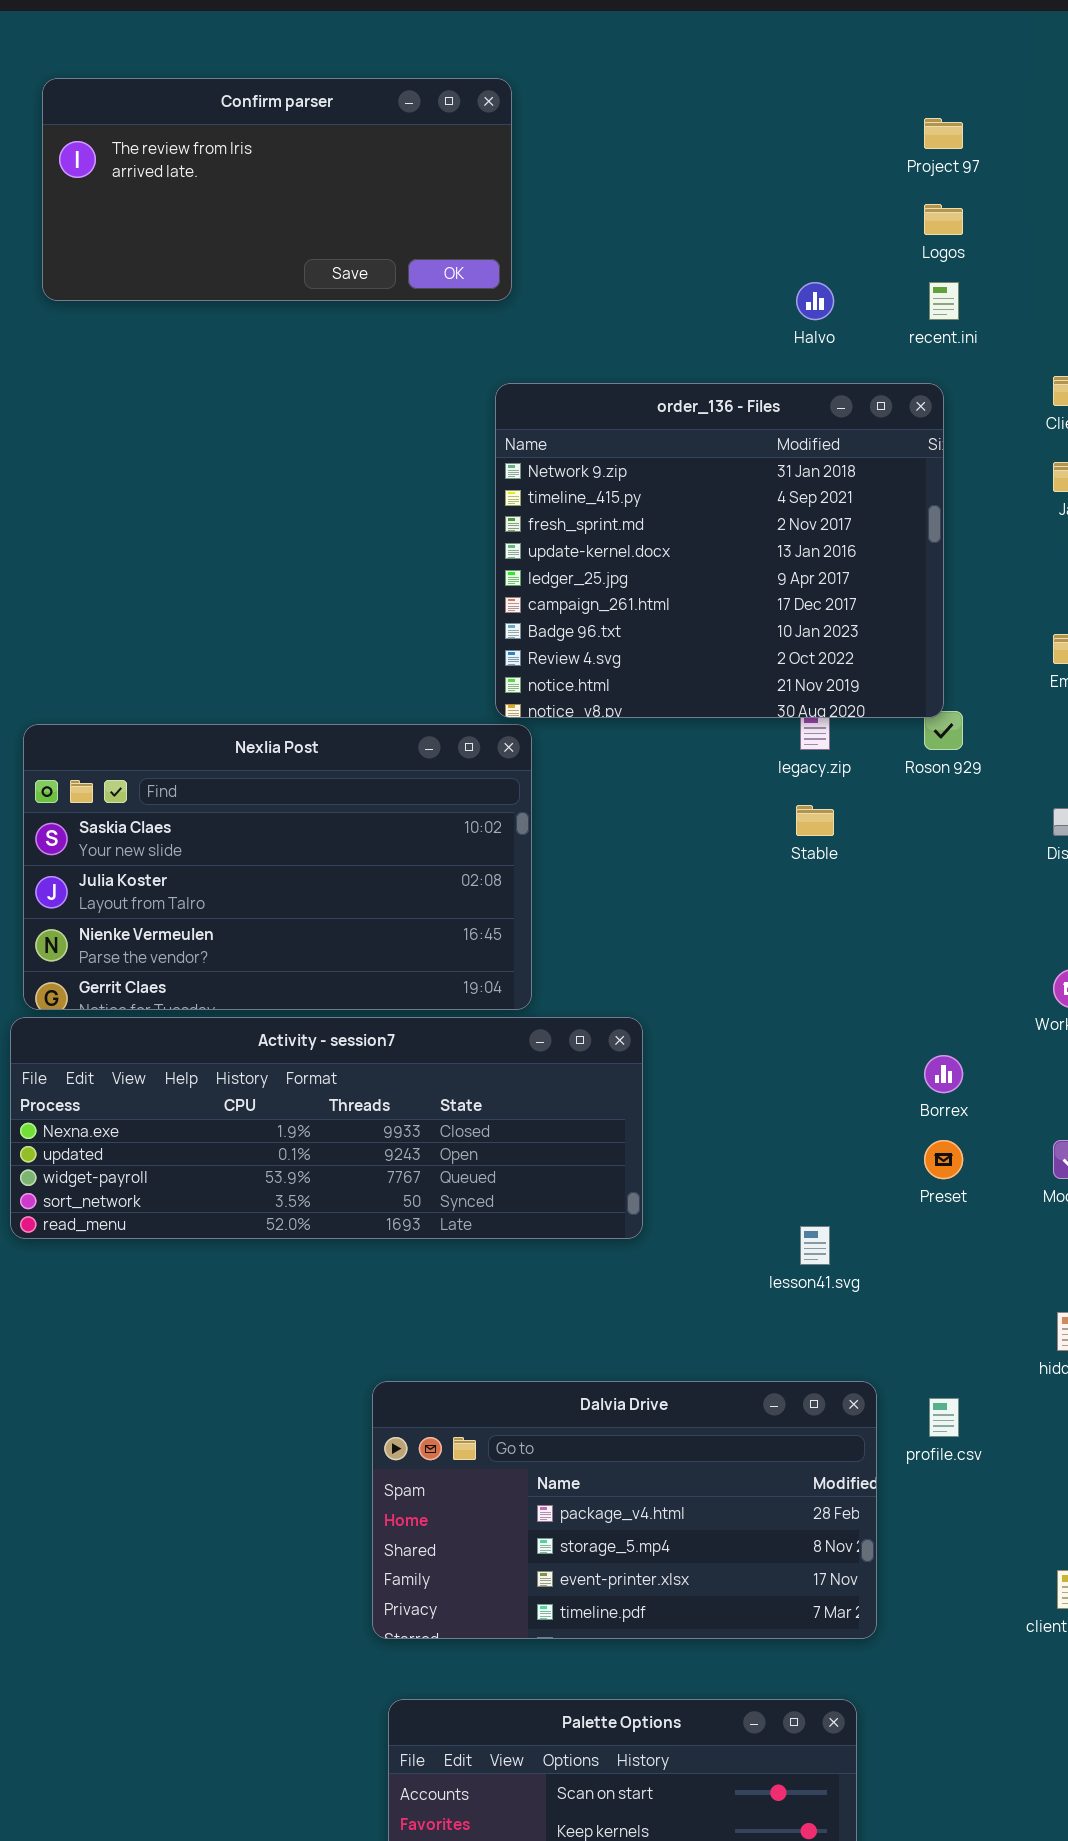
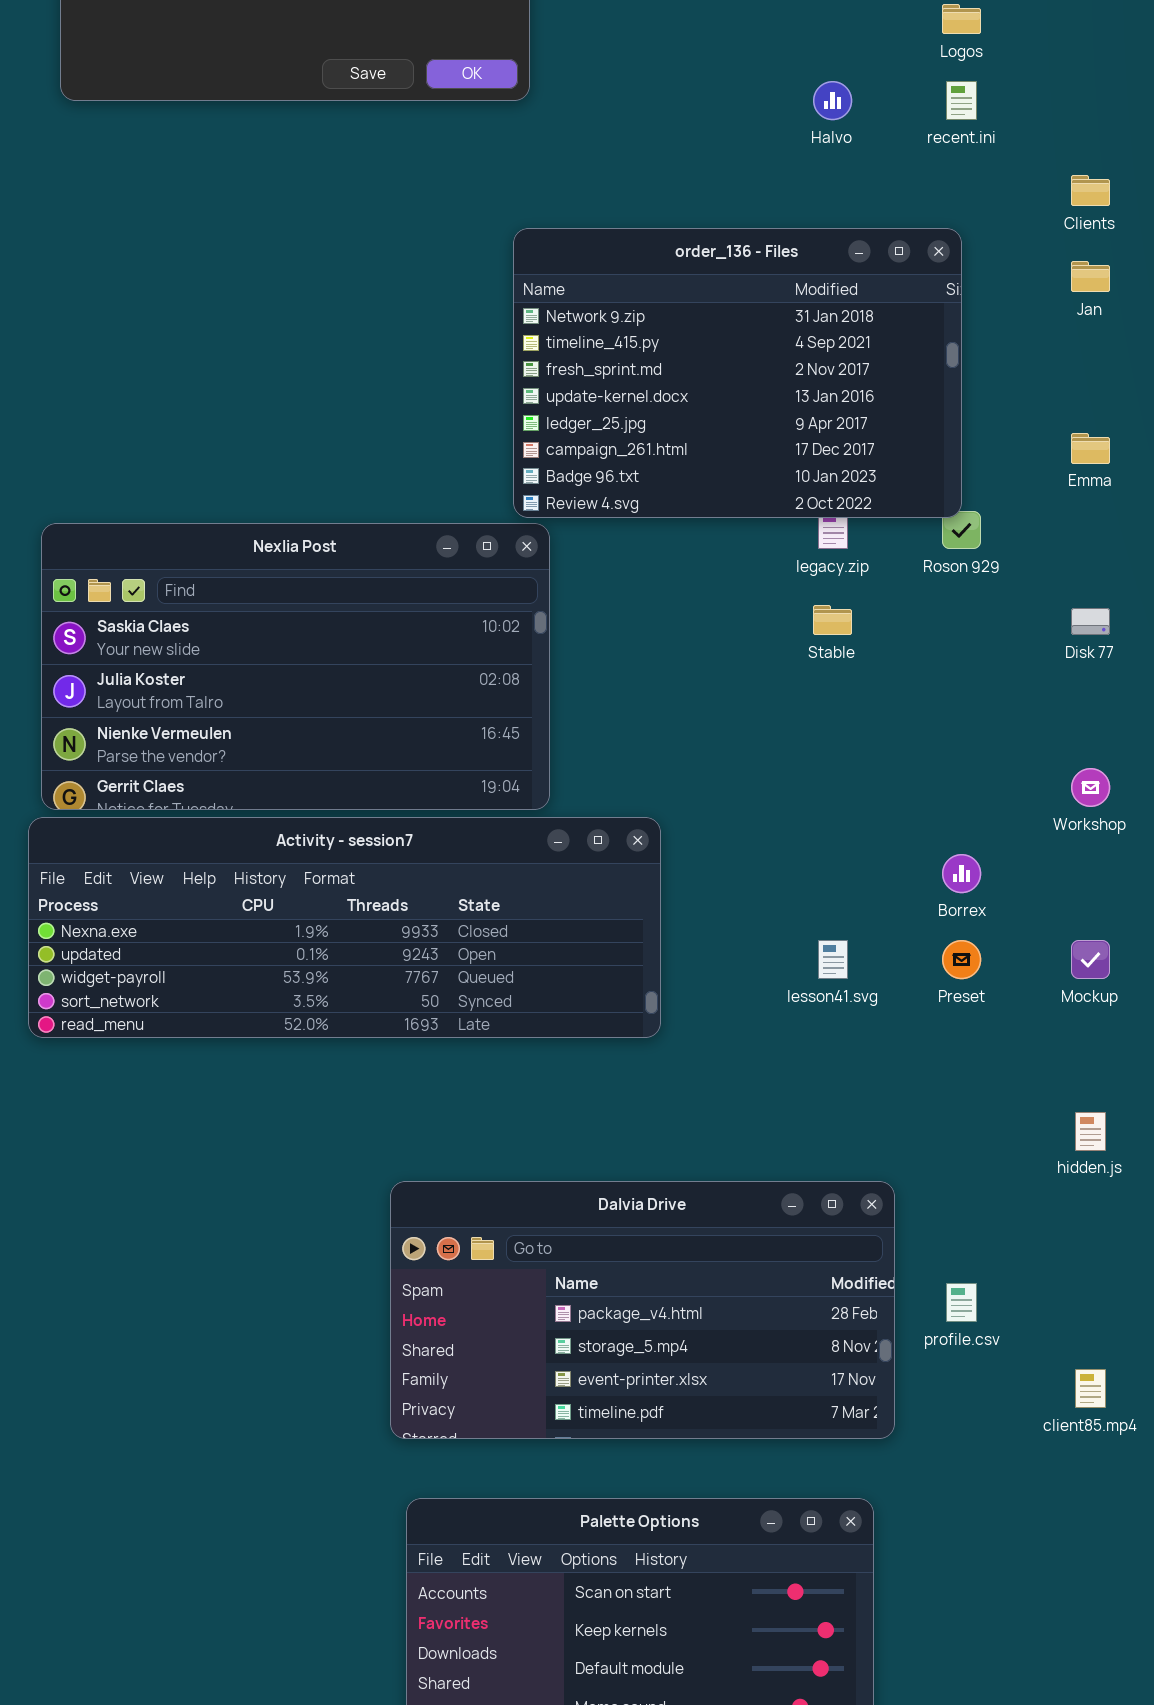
order_136 - Files: [495,383,944,718] -> [513,228,962,518], resized
lesson41.svg: [800,1226,830,1265] -> [818,940,848,979], moved
profile.csv: [929,1398,959,1437] -> [946,1283,977,1322], moved

